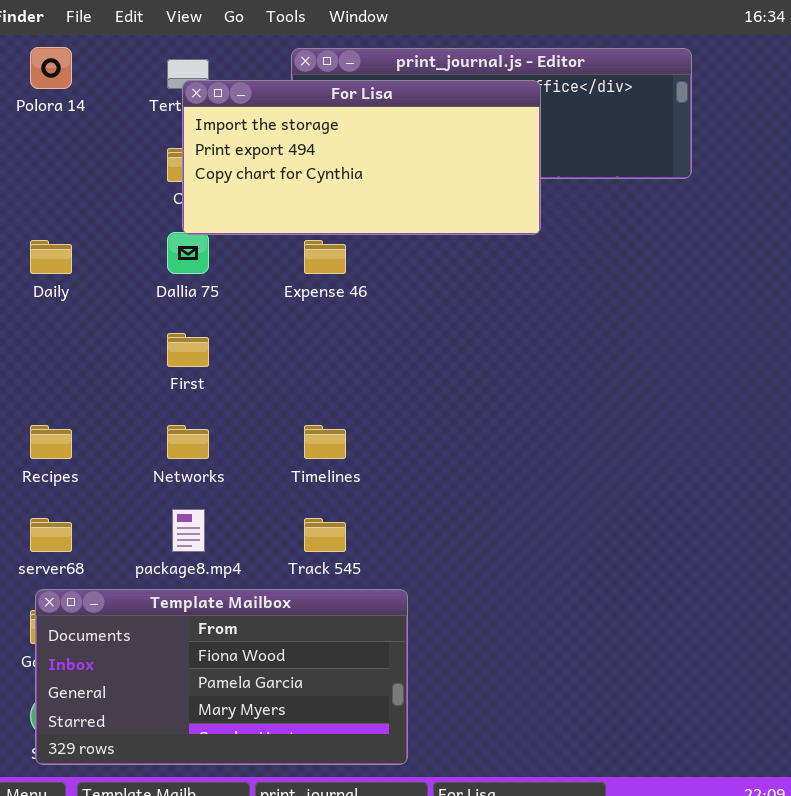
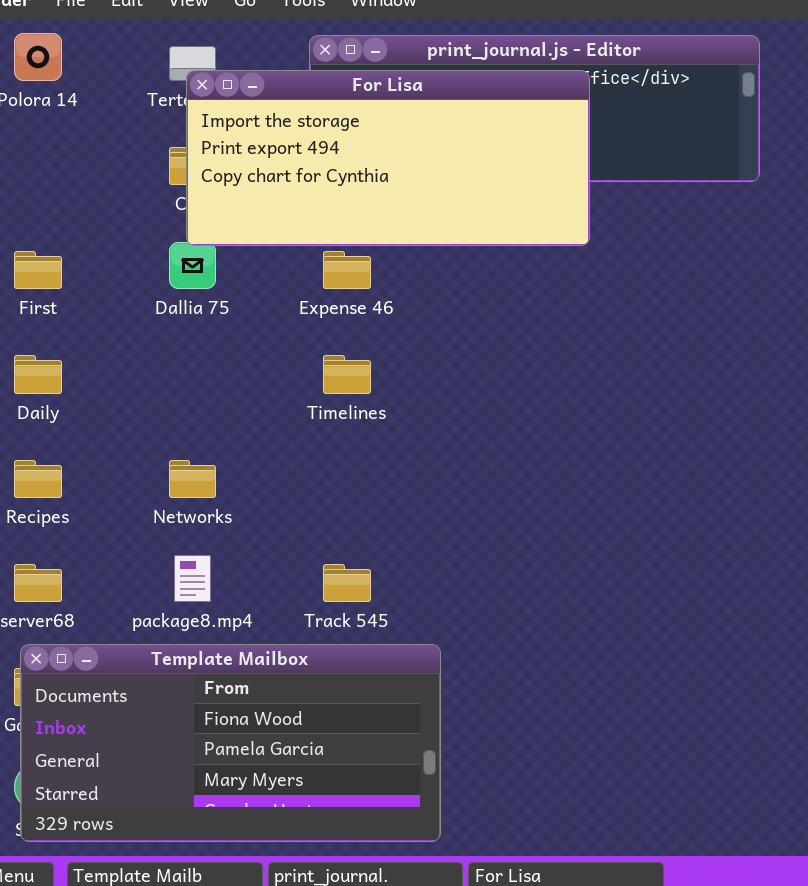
Daily: [30,240,72,274] -> [14,355,62,394], moved
First: [167,333,209,367] -> [14,251,62,289], moved
Timelines: [304,425,346,459] -> [323,355,371,394], moved

